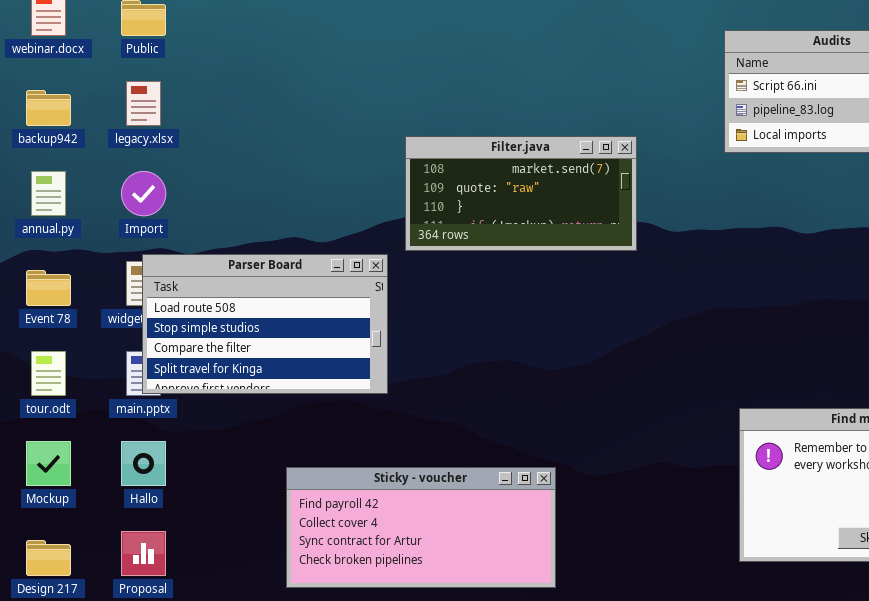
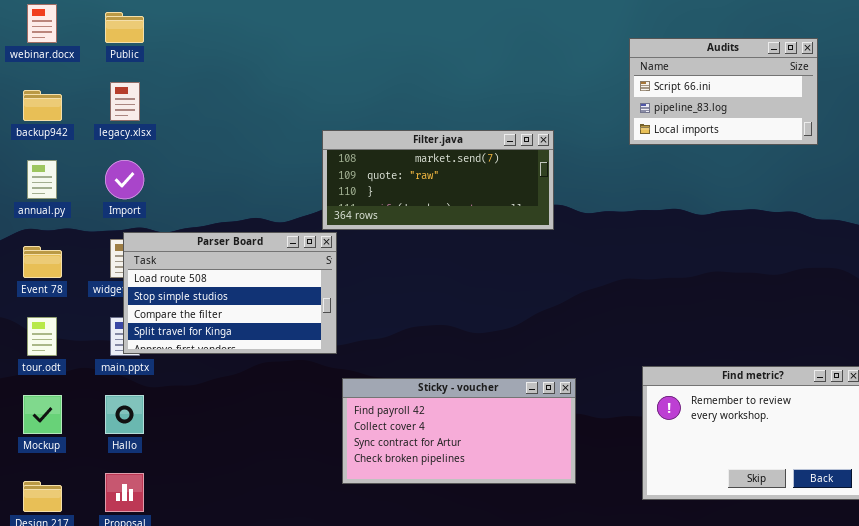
Filter.java: [405,136,637,251] -> [322,130,554,230], resized
Sticky - voucher: [286,467,556,588] -> [342,378,576,484], moved

